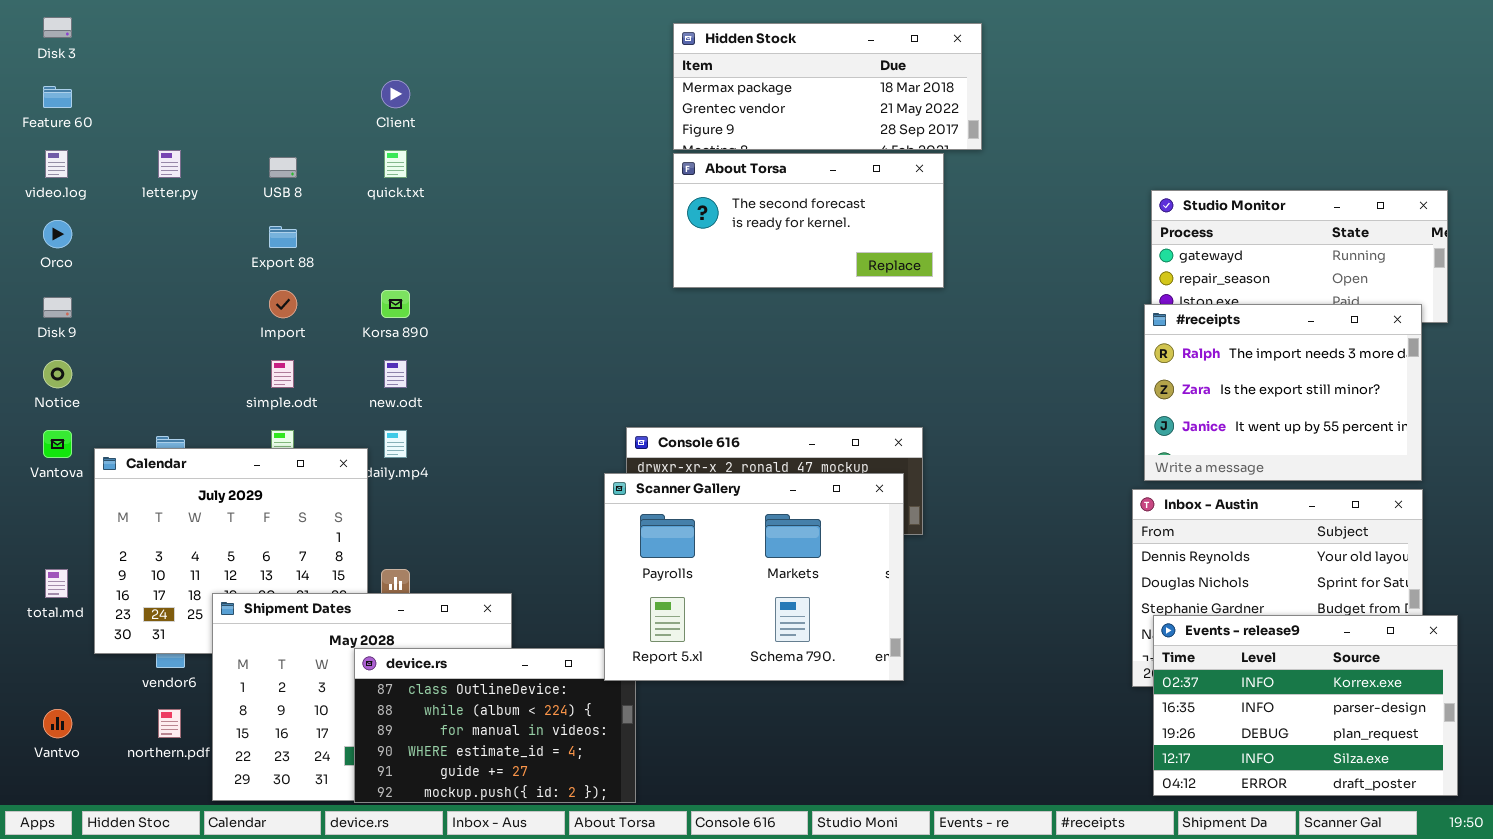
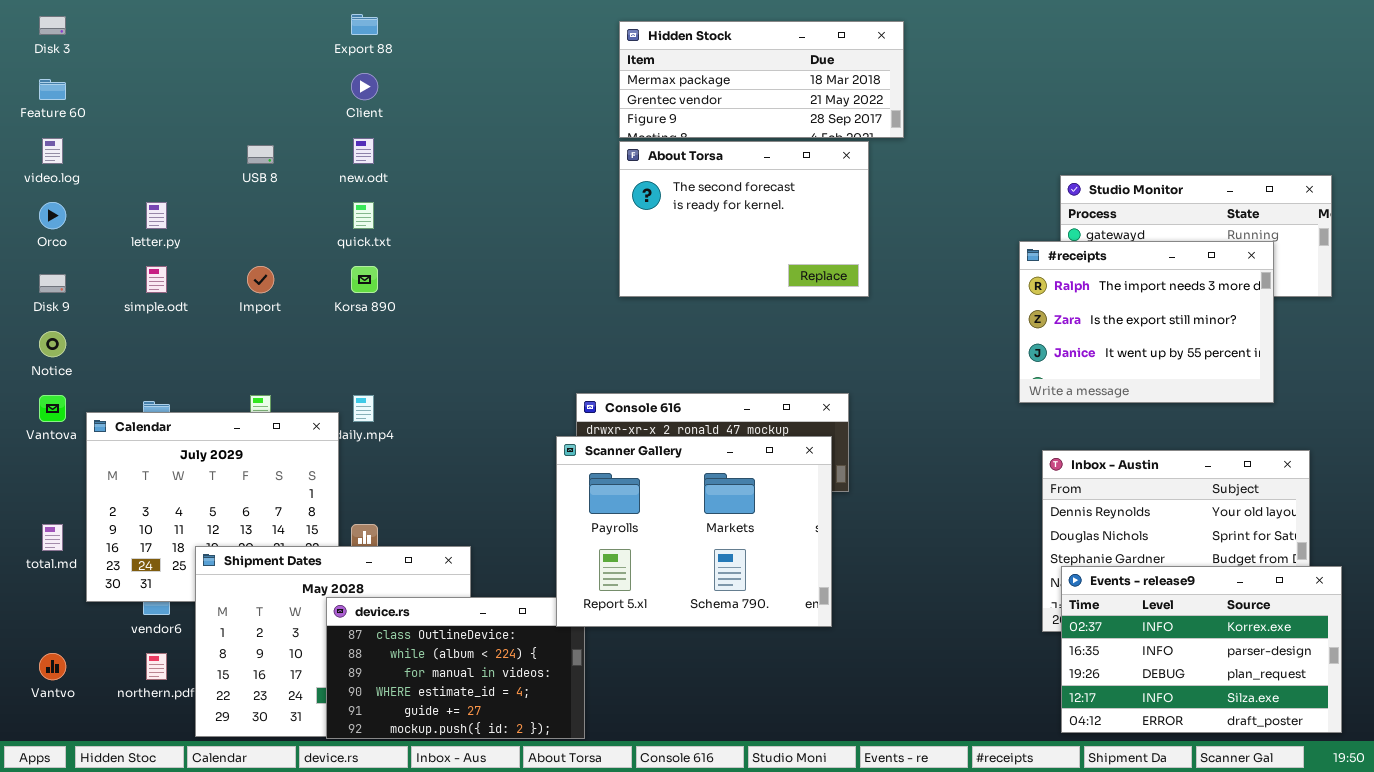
letter.py: [158,150,181,178] -> [146,202,167,229], moved
quick.txt: [384,150,407,178] -> [353,202,374,229], moved
About Torsa: [673,153,944,288] -> [619,141,869,297], resized
Export 88: [269,226,297,248] -> [351,14,378,35], moved
#receipts: [1144,304,1422,481] -> [1019,241,1274,403], moved
simple.odt: [271,360,294,388] -> [146,266,167,293], moved
new.odt: [384,360,407,388] -> [353,138,374,164], moved

